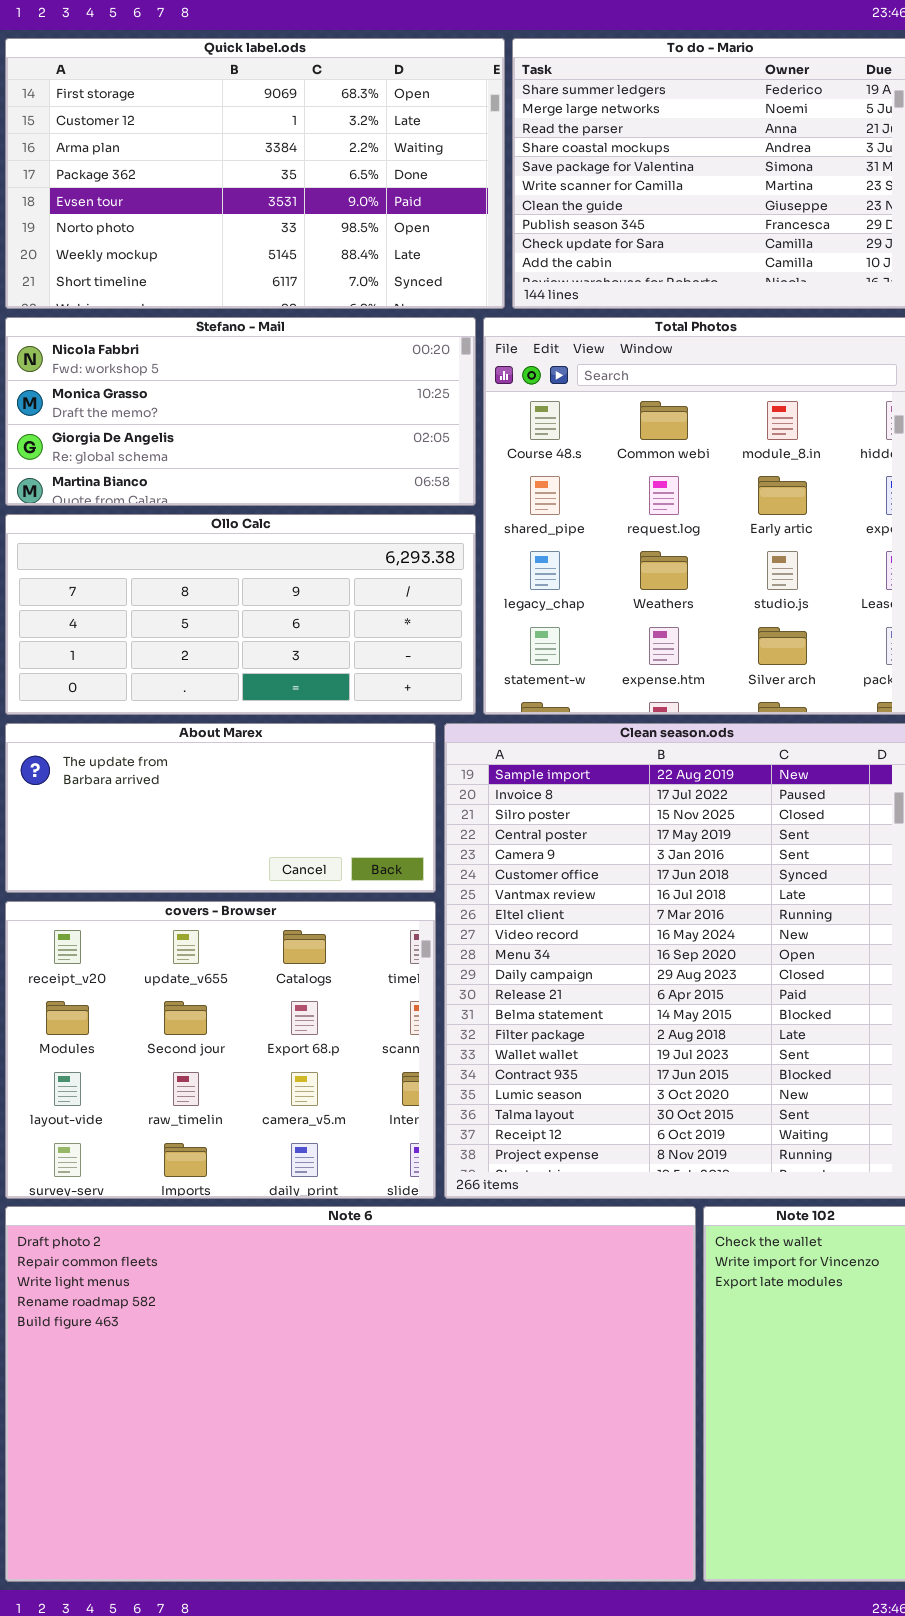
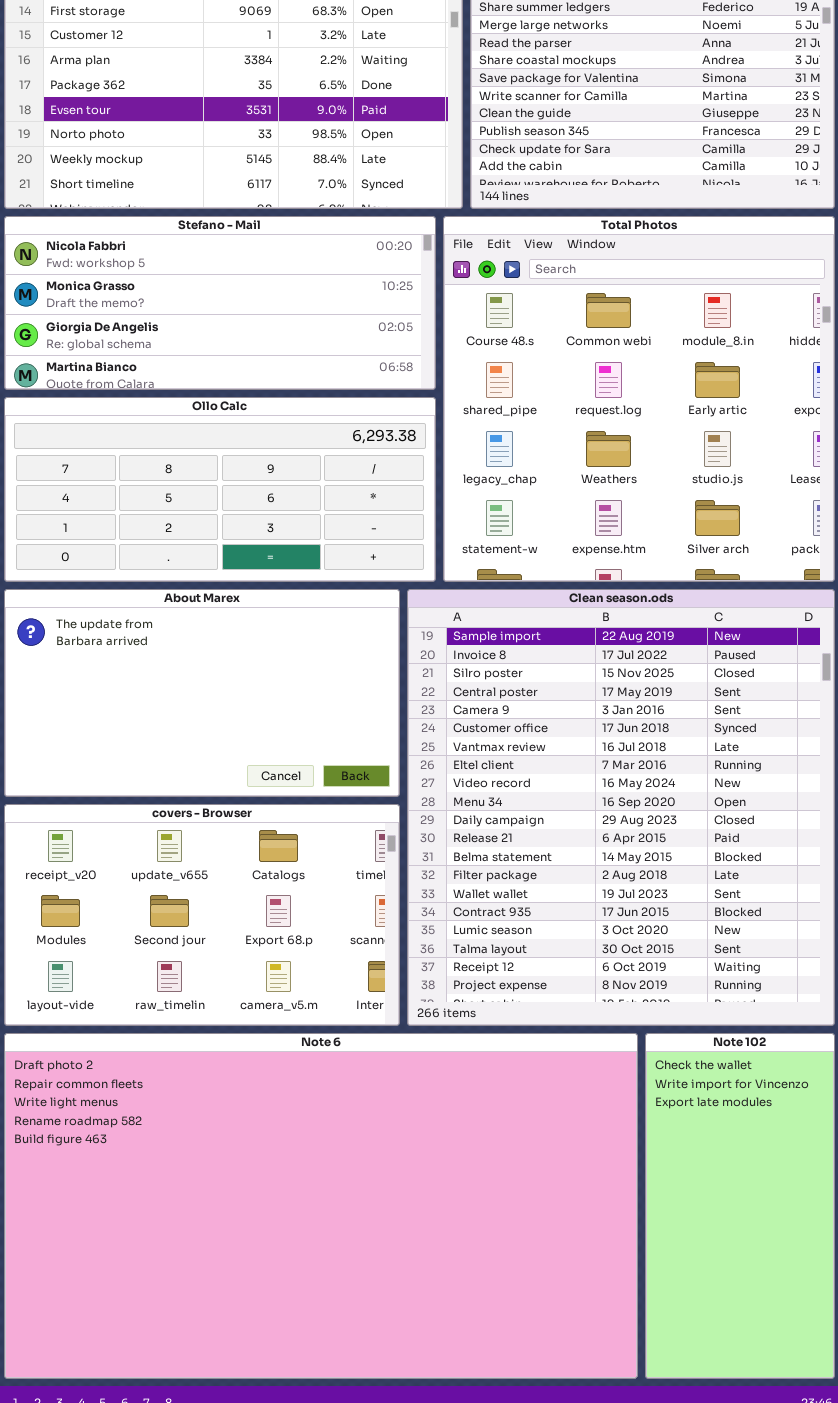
About Marex: [5,723,436,893] -> [4,589,400,797], resized
covers - Browser: [5,901,436,1199] -> [4,804,400,1026], resized

